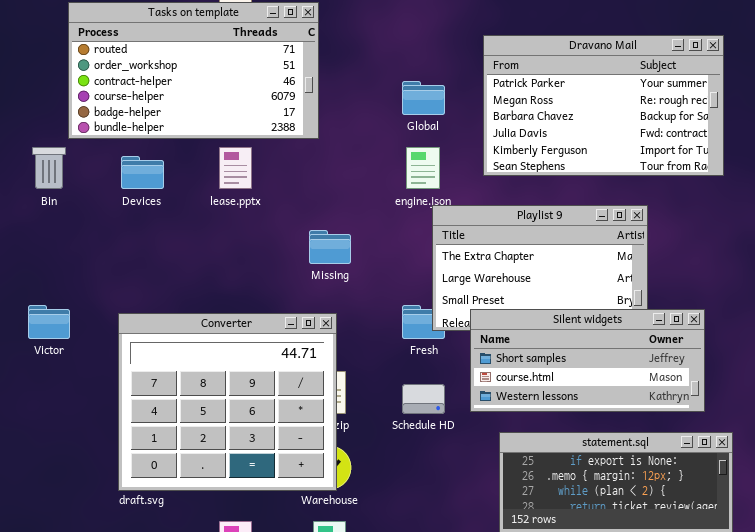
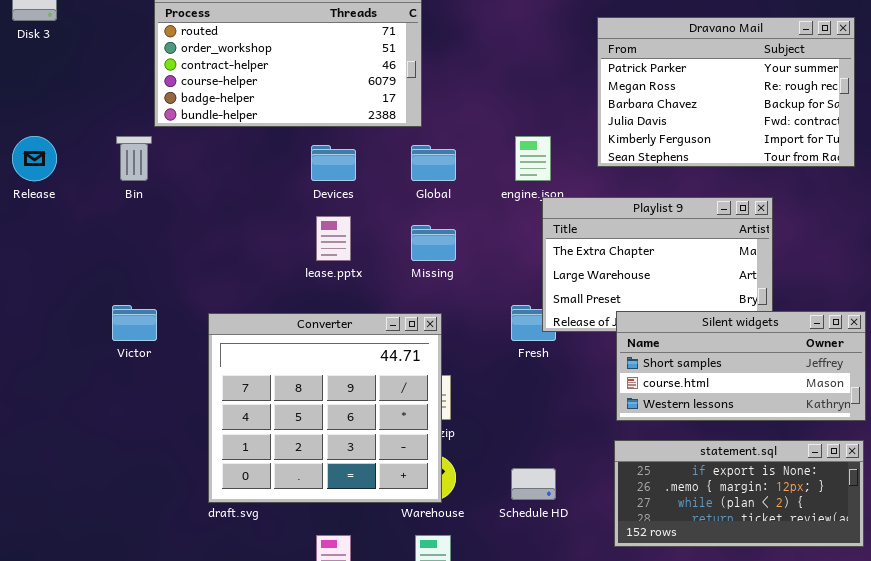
Global: [402,81,445,115] -> [411,145,456,181], moved
lease.pptx: [219,147,252,189] -> [316,216,351,261], moved
Devices: [121,156,164,189] -> [311,145,356,181], moved
Silent widgets: [470,309,705,412] -> [616,311,866,421], moved
Schedule HD: [402,384,445,414] -> [511,468,556,500], moved

